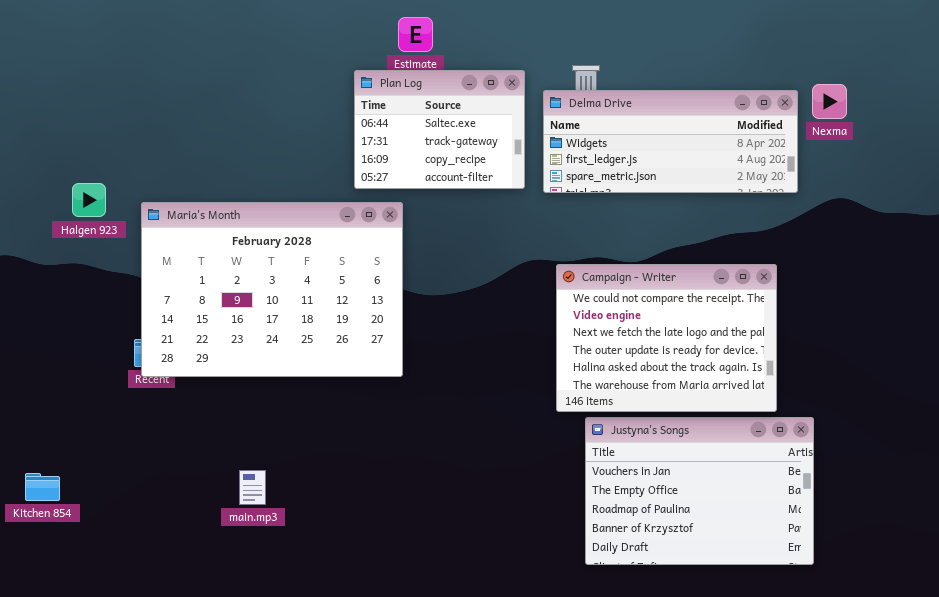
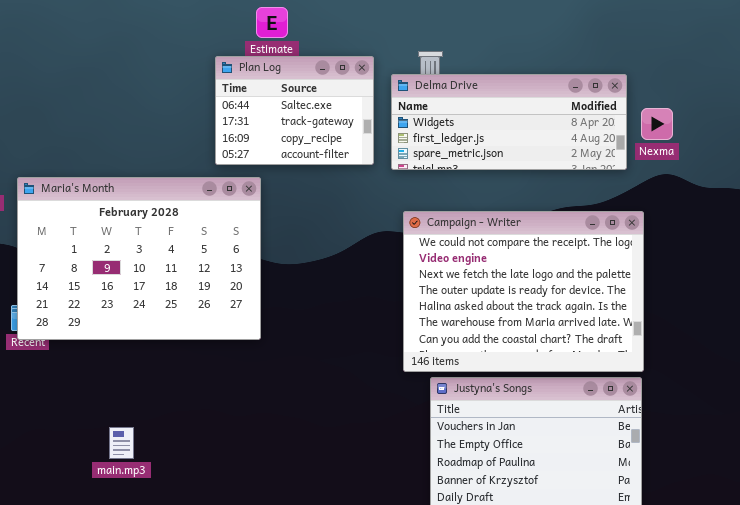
Nexma: [812,84,847,119] -> [641,108,673,140], moved
Campaign - Writer: [556,264,777,412] -> [403,211,644,372], resized

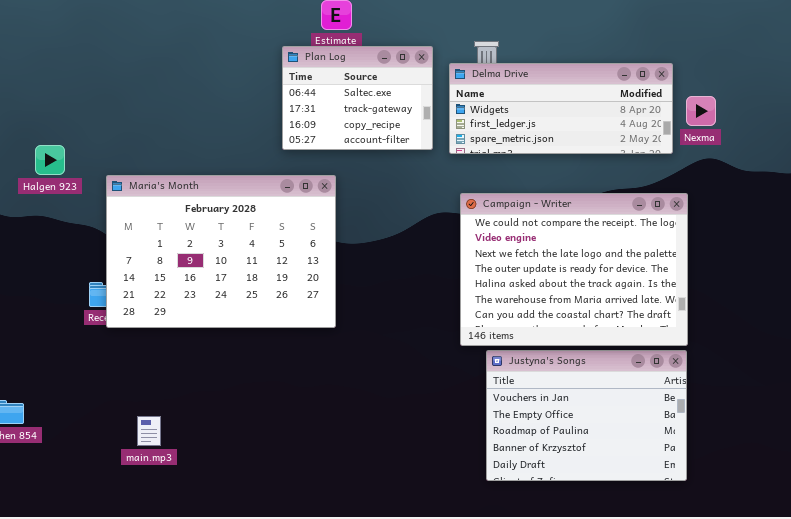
Maria's Month: [17,177,261,340] -> [106,175,336,328], moved
main.mp3: [109,427,134,459] -> [137,416,161,446], moved

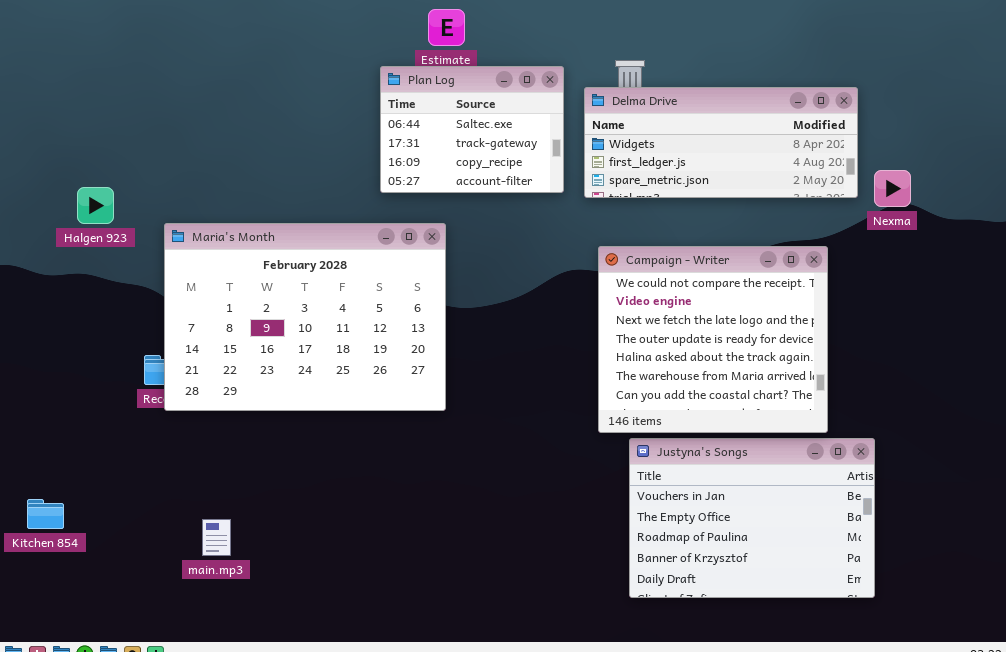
Nexma: [686,96,716,126] -> [874,170,911,207], moved
Campaign - Writer: [460,193,688,346] -> [598,246,828,433], resized

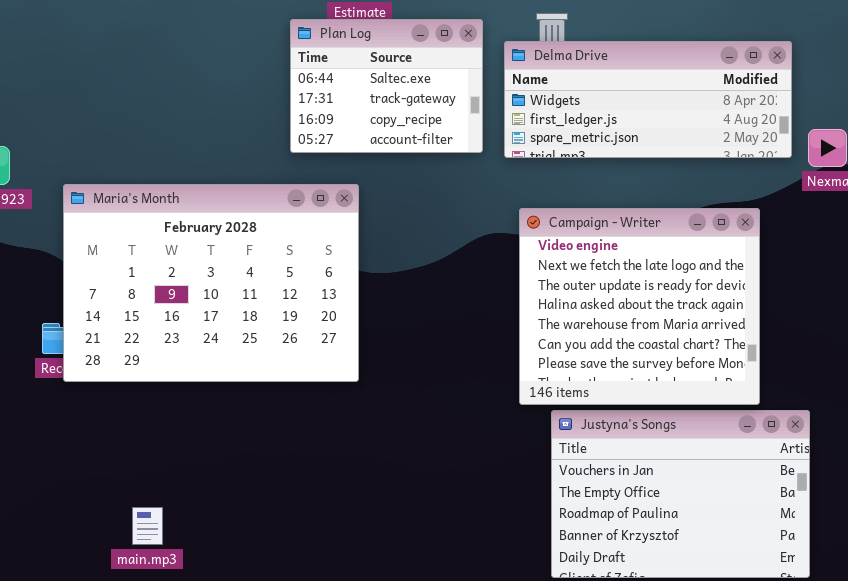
Campaign - Writer: [598,246,828,433] -> [519,208,760,405], scrolled down 1 row
main.mp3: [202,519,231,556] -> [132,507,163,545], moved

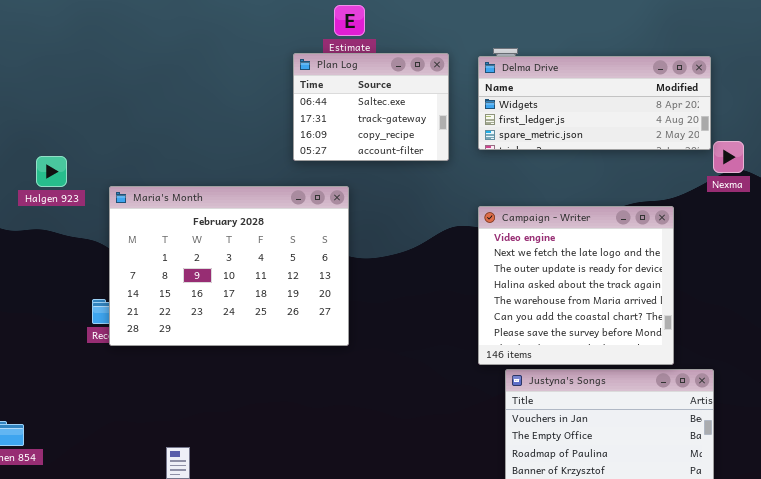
Delma Drive: [504,41,792,158] -> [478,56,711,150], moved

